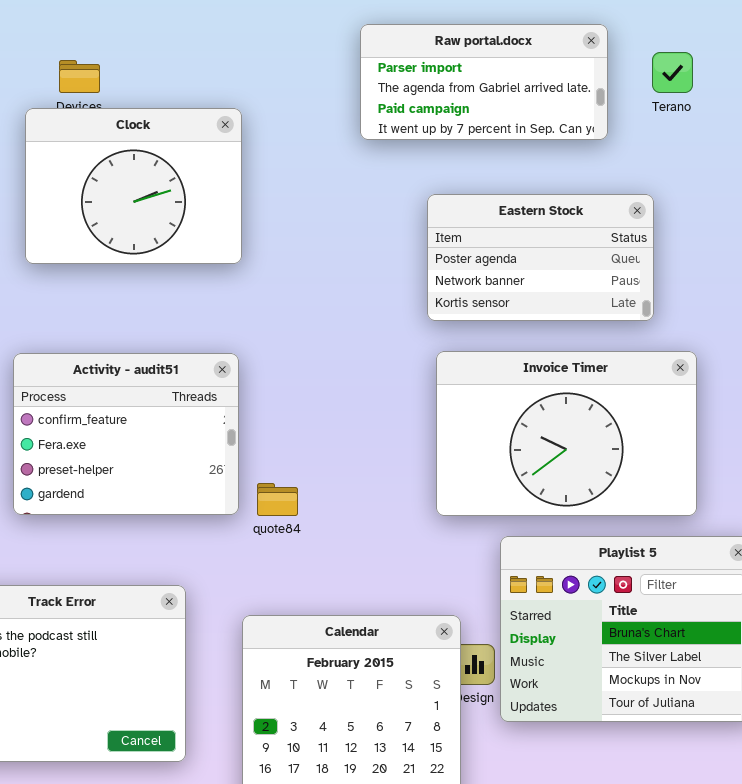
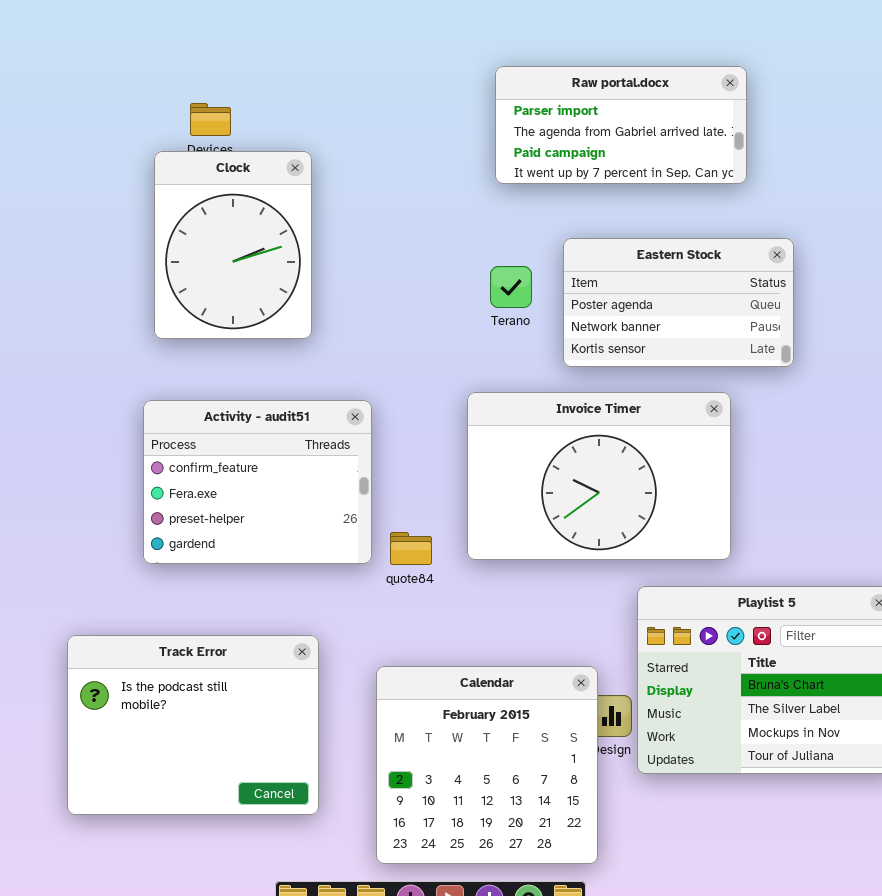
Terano: [652,52,693,93] -> [490,266,532,308], moved
Clock: [25,108,242,264] -> [154,151,312,339], resized
Invoice Timer: [436,351,697,516] -> [467,392,731,560], moved

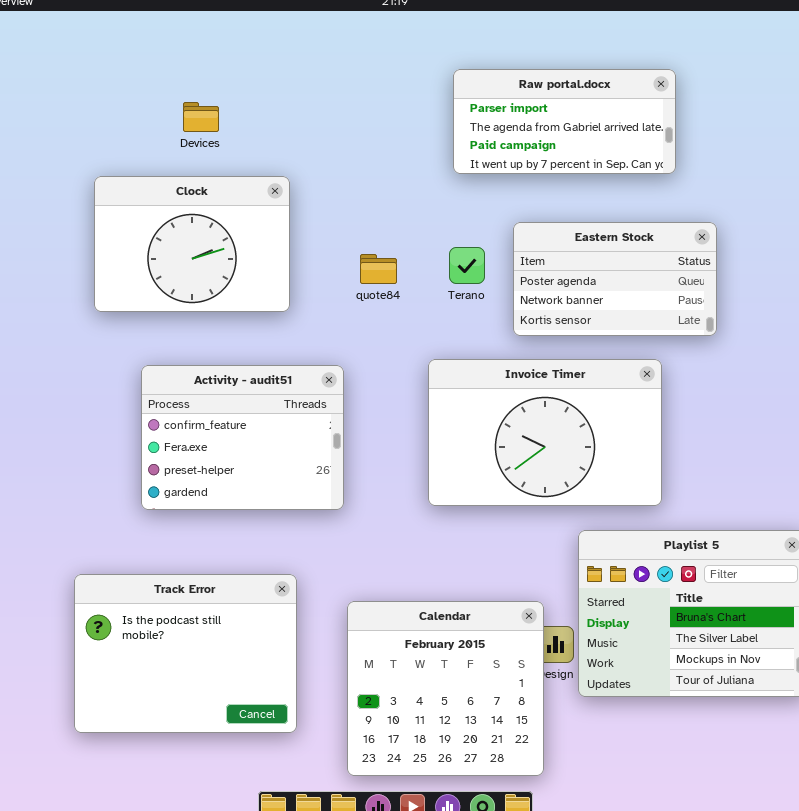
Clock: [154,151,312,339] -> [94,176,290,312], resized
quote84: [390,532,432,565] -> [360,254,397,284], moved

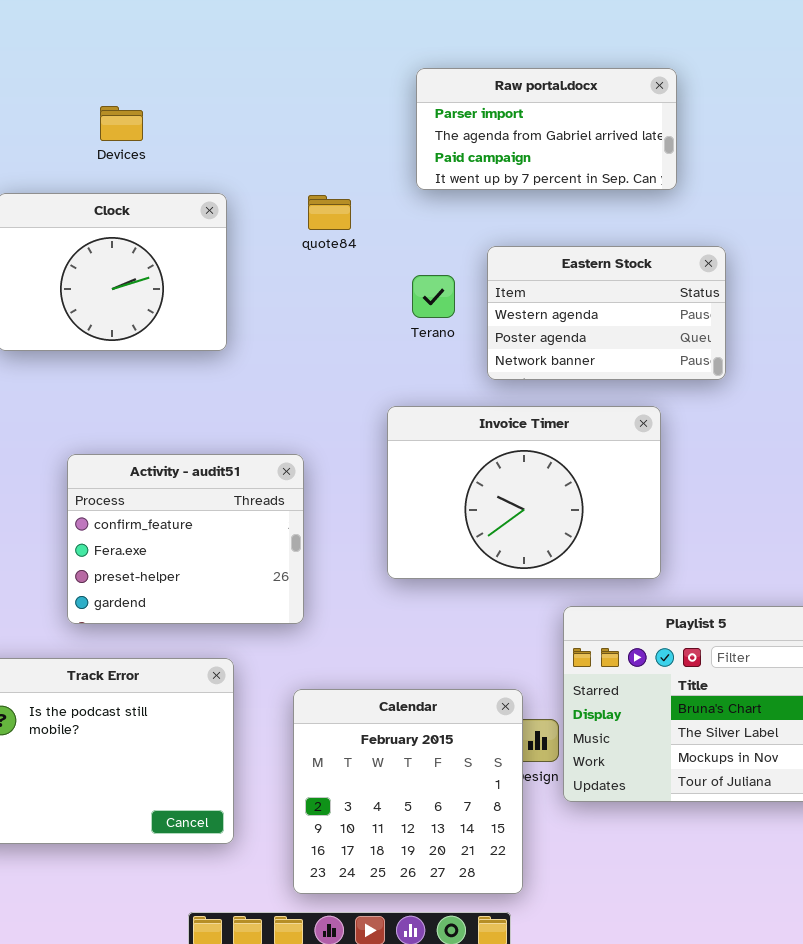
Eastern Stock: [513,222,717,336] -> [487,246,726,380], scrolled up 1 row
quote84: [360,254,397,284] -> [308,195,351,230], moved
Activity - audit51: [141,365,344,510] -> [67,454,304,624], moved

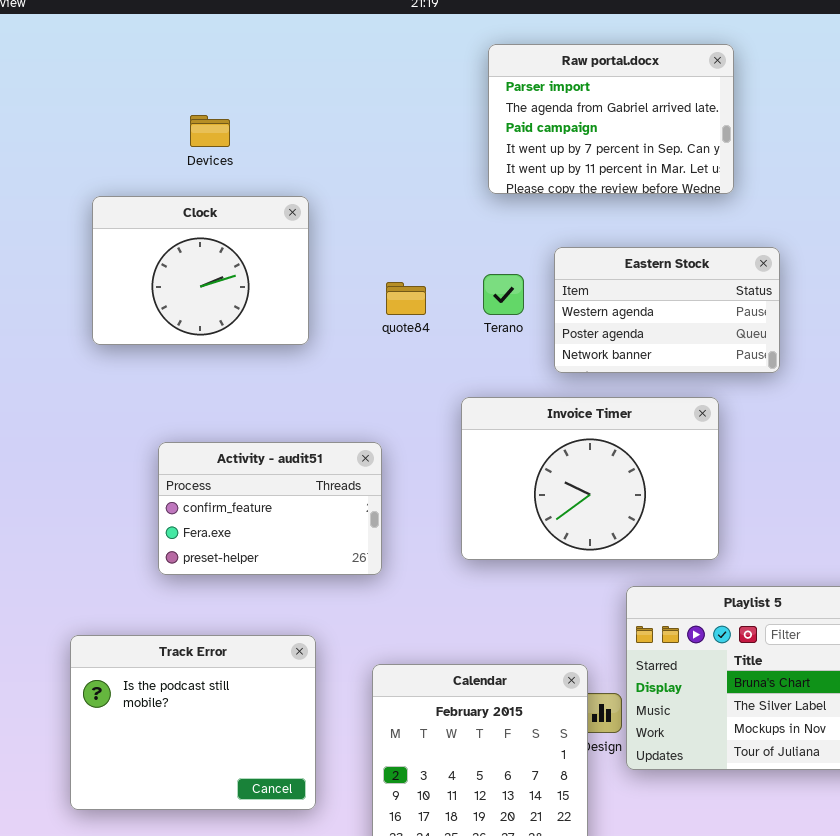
Raw portal.docx: [416,68,677,190] -> [488,44,734,194], resized
quote84: [308,195,351,230] -> [386,282,426,315], moved
Activity - audit51: [67,454,304,624] -> [158,442,382,575], resized

